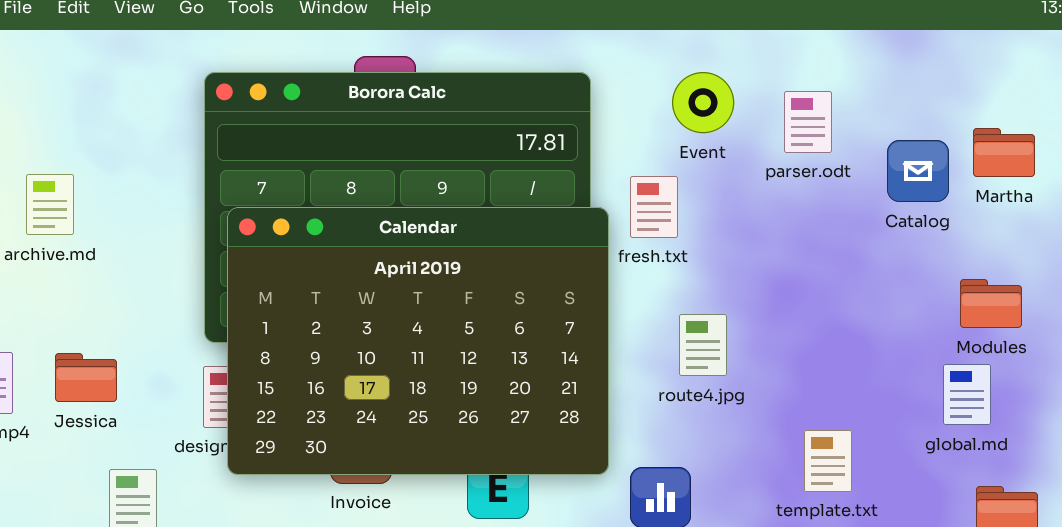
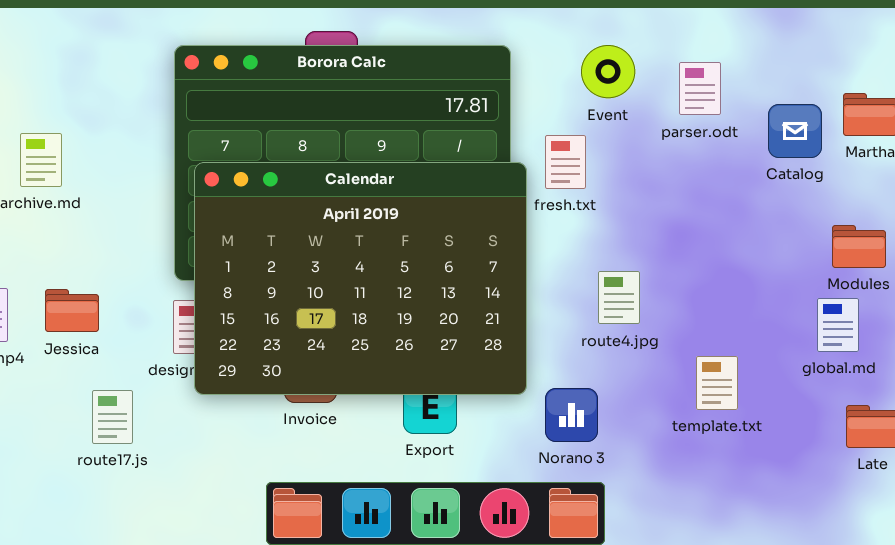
route4.jpg: [679,314,727,376] -> [598,271,640,324], moved

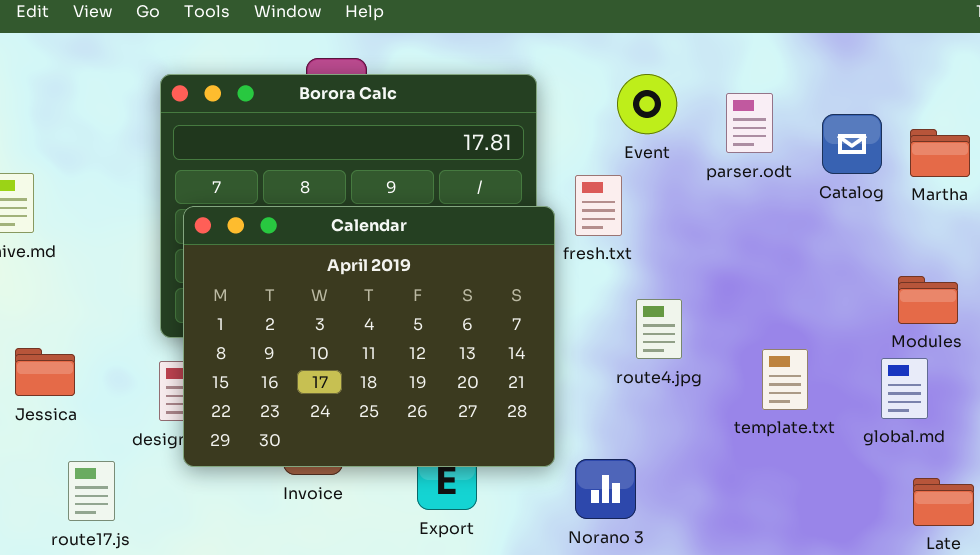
Catalog: [768,104,822,158] -> [822,114,882,174], moved
route4.jpg: [598,271,640,324] -> [636,299,682,359], moved
template.txt: [696,356,738,410] -> [762,349,808,410], moved

